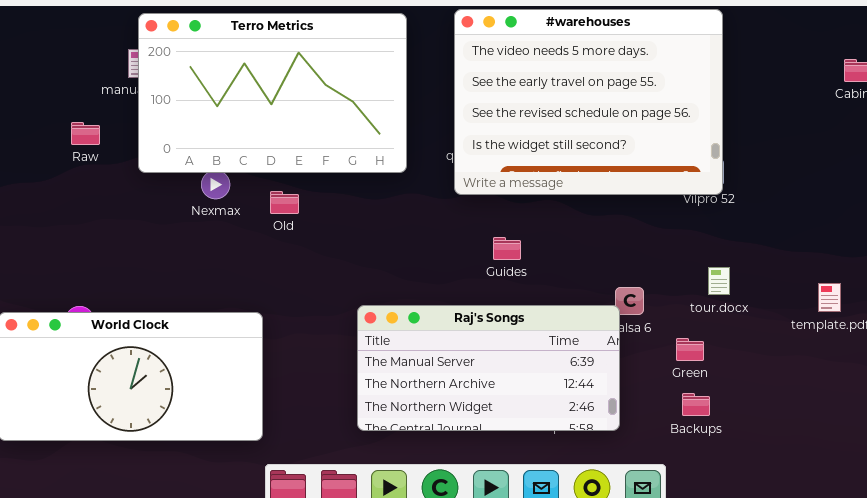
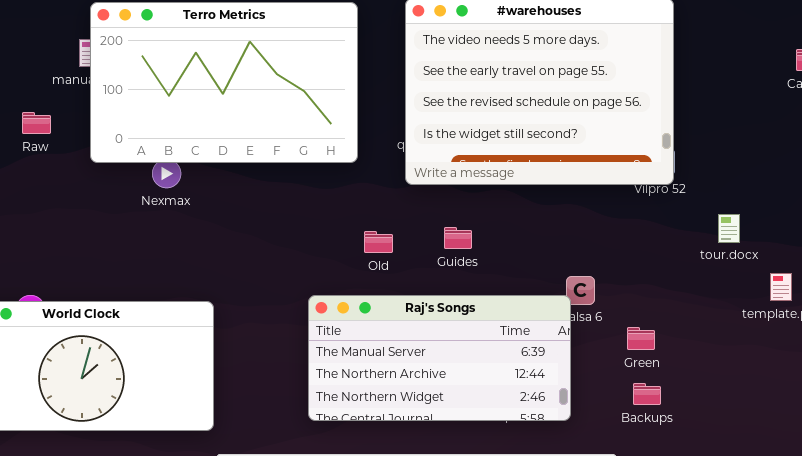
Old: [270,191,299,214] -> [364,231,393,253], moved
tour.docx: [708,267,730,295] -> [718,214,740,243], moved

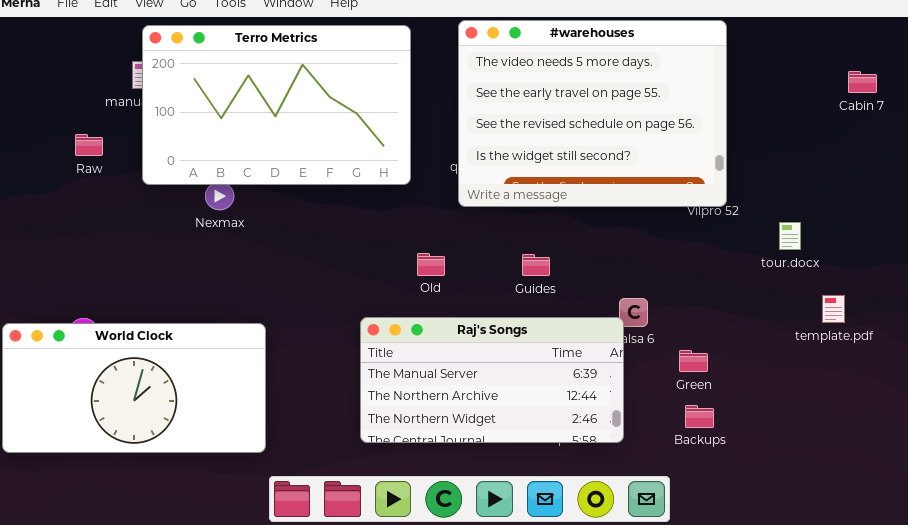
tour.docx: [718,214,740,243] -> [779,222,801,250], moved
Guides: [444,227,472,249] -> [522,254,550,276], moved

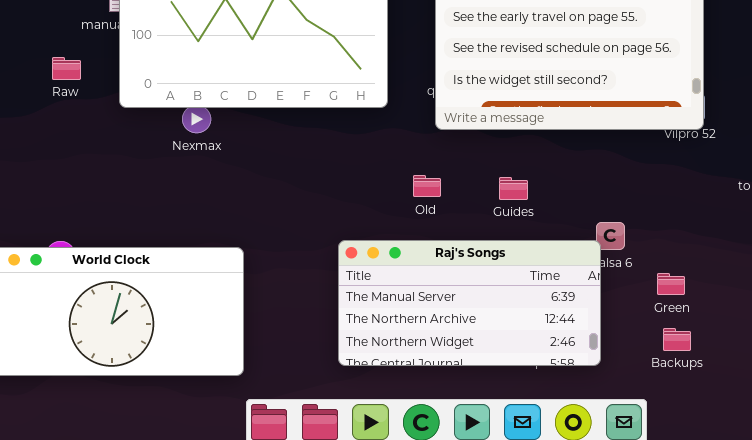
Old: [417,253,445,276] -> [413,175,441,197], moved

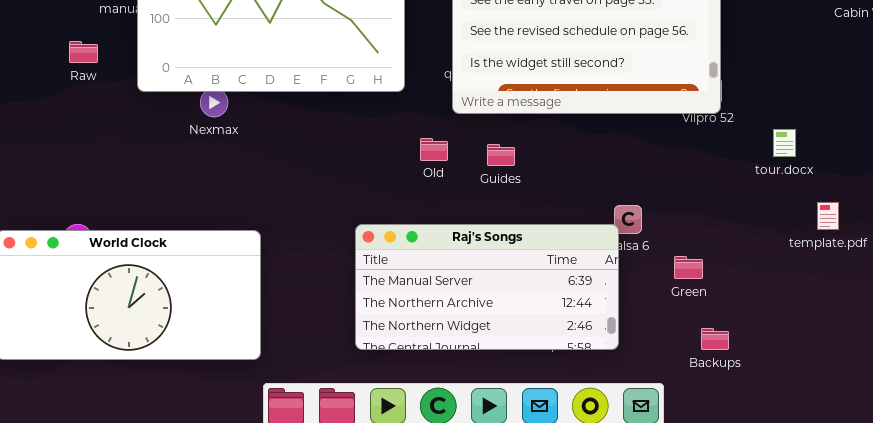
Old: [413,175,441,197] -> [420,138,448,161], moved
Guides: [499,177,528,200] -> [487,144,515,166], moved
Backups: [663,328,691,351] -> [701,328,729,350], moved

